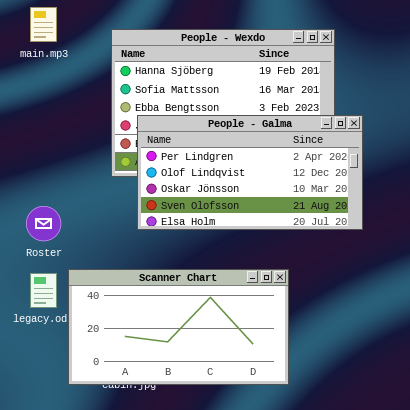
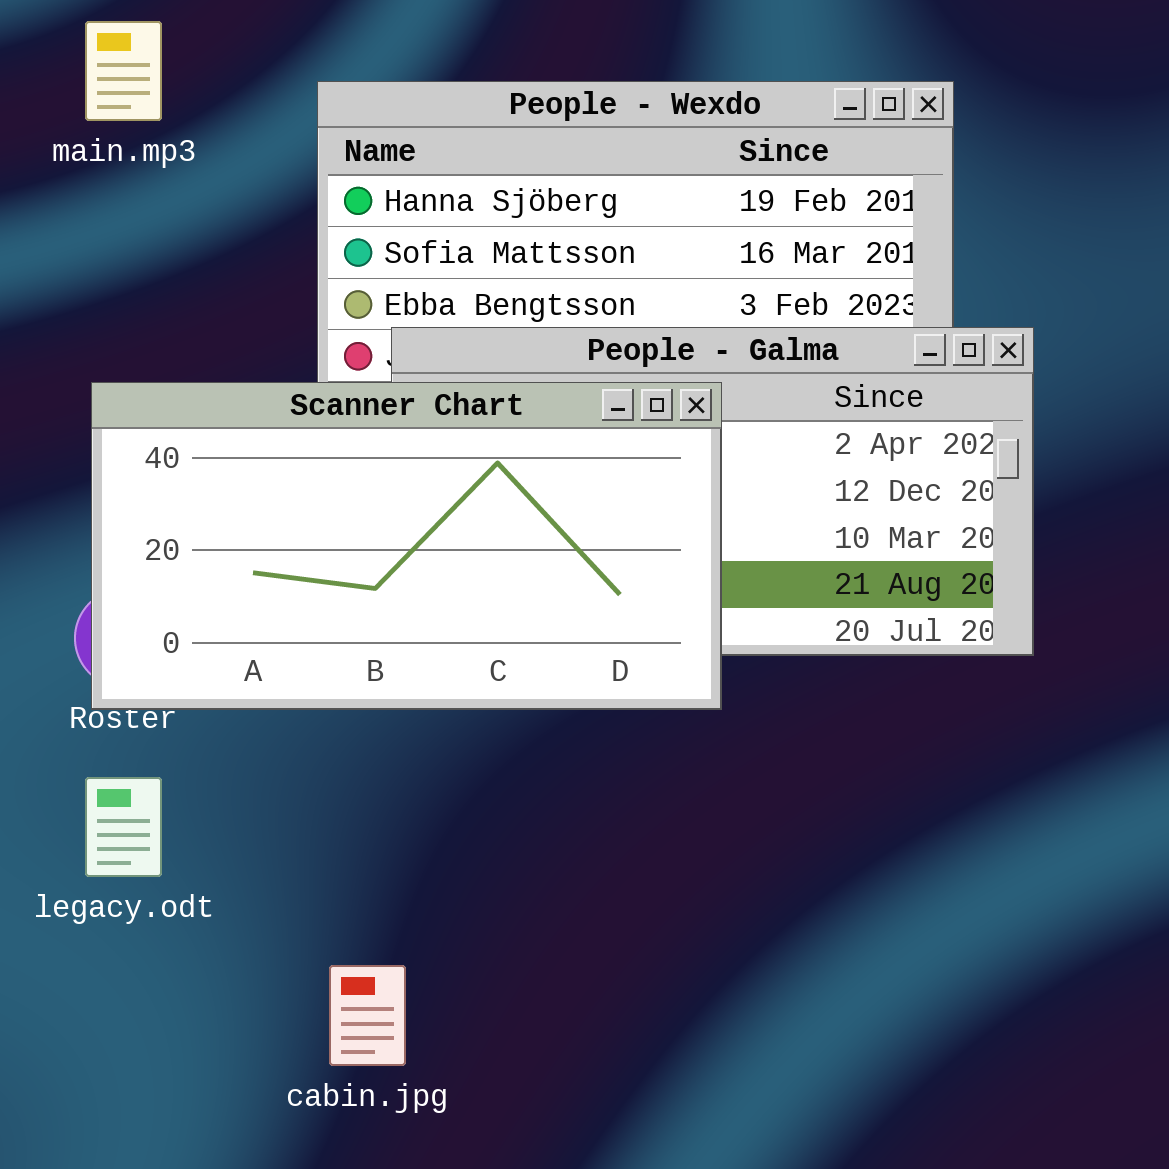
Scanner Chart: [68,269,289,385] -> [91,382,722,710], moved

